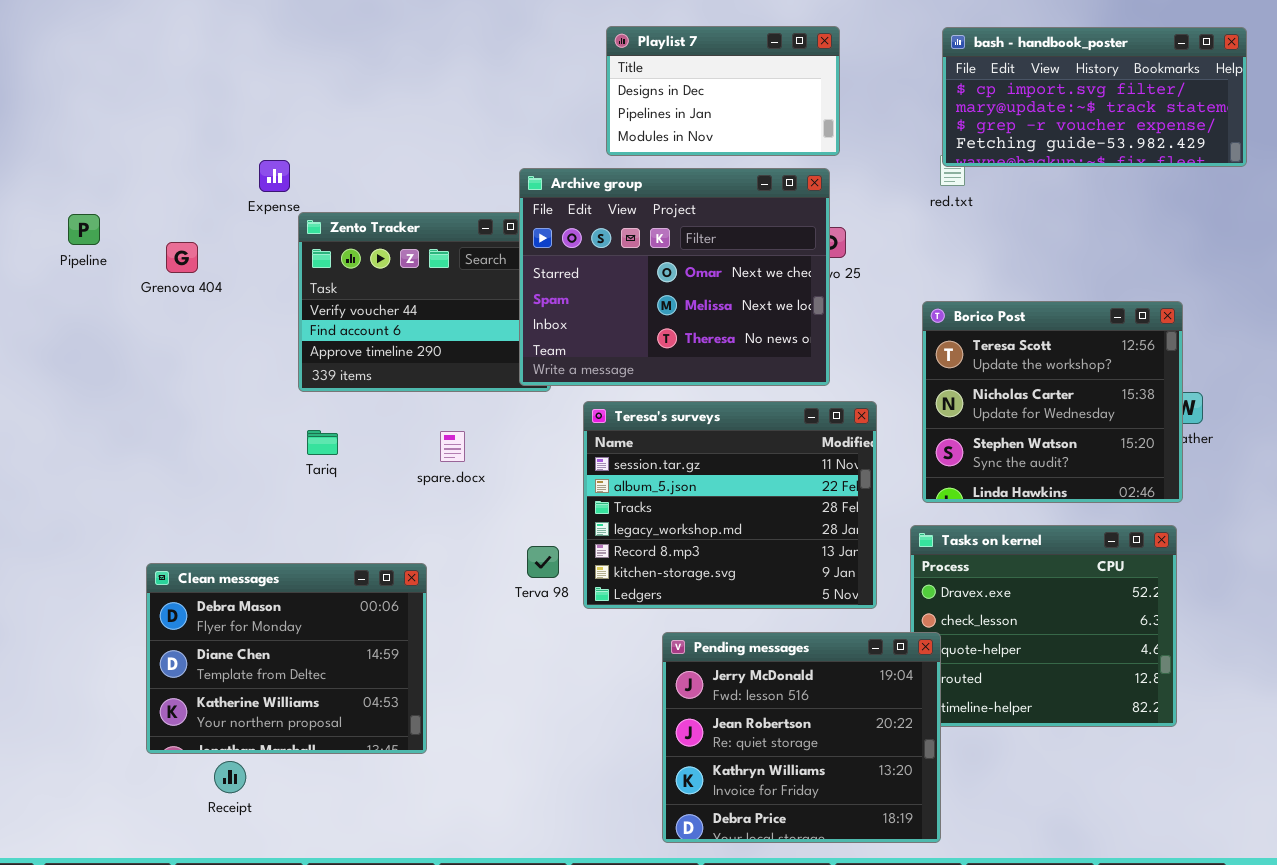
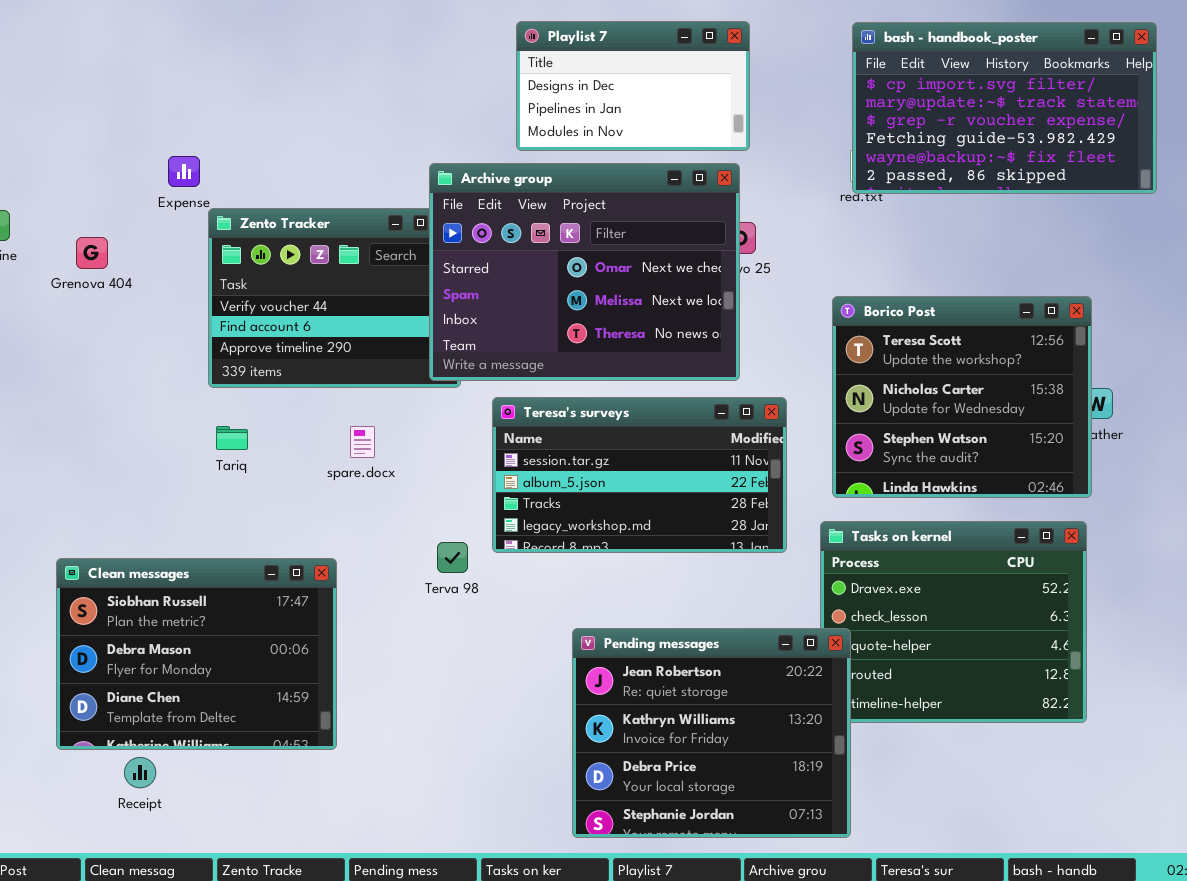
bash - handbook_poster: [942,27,1247,167] -> [852,22,1157,194], resized
Teresa's surveys: [583,401,877,609] -> [492,397,787,553], resized
Clean messages: [146,563,427,754] -> [56,558,337,750], scrolled up 1 row
Pending messages: [662,632,941,843] -> [572,628,851,838], scrolled down 1 row

